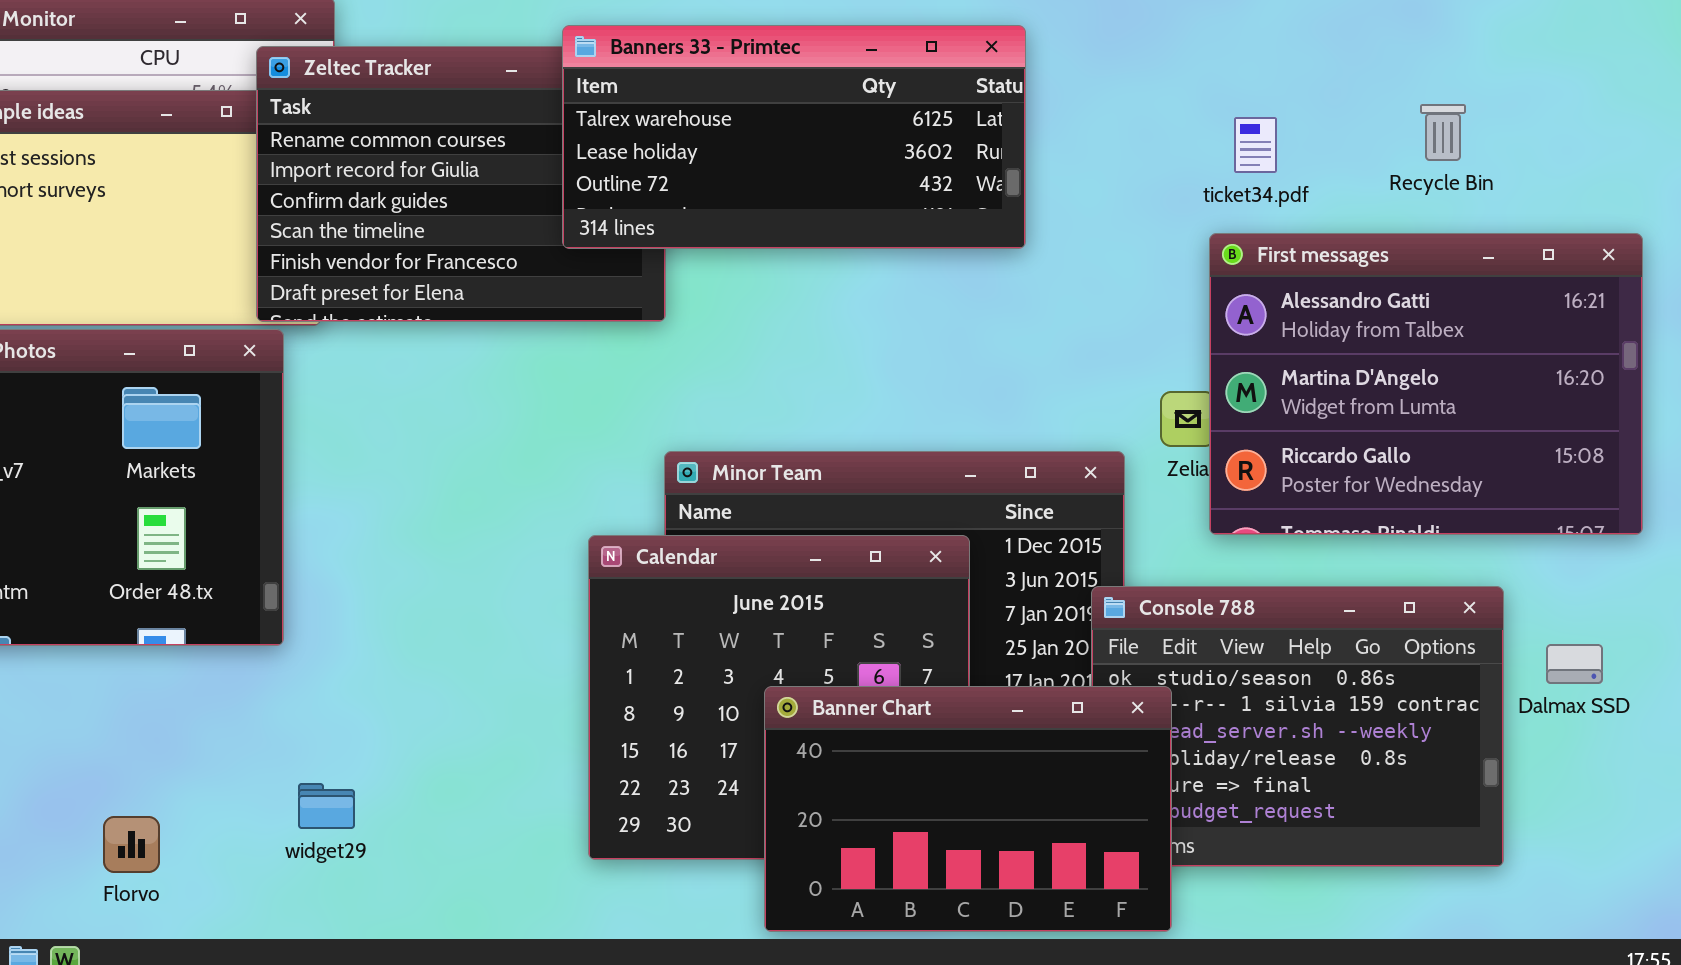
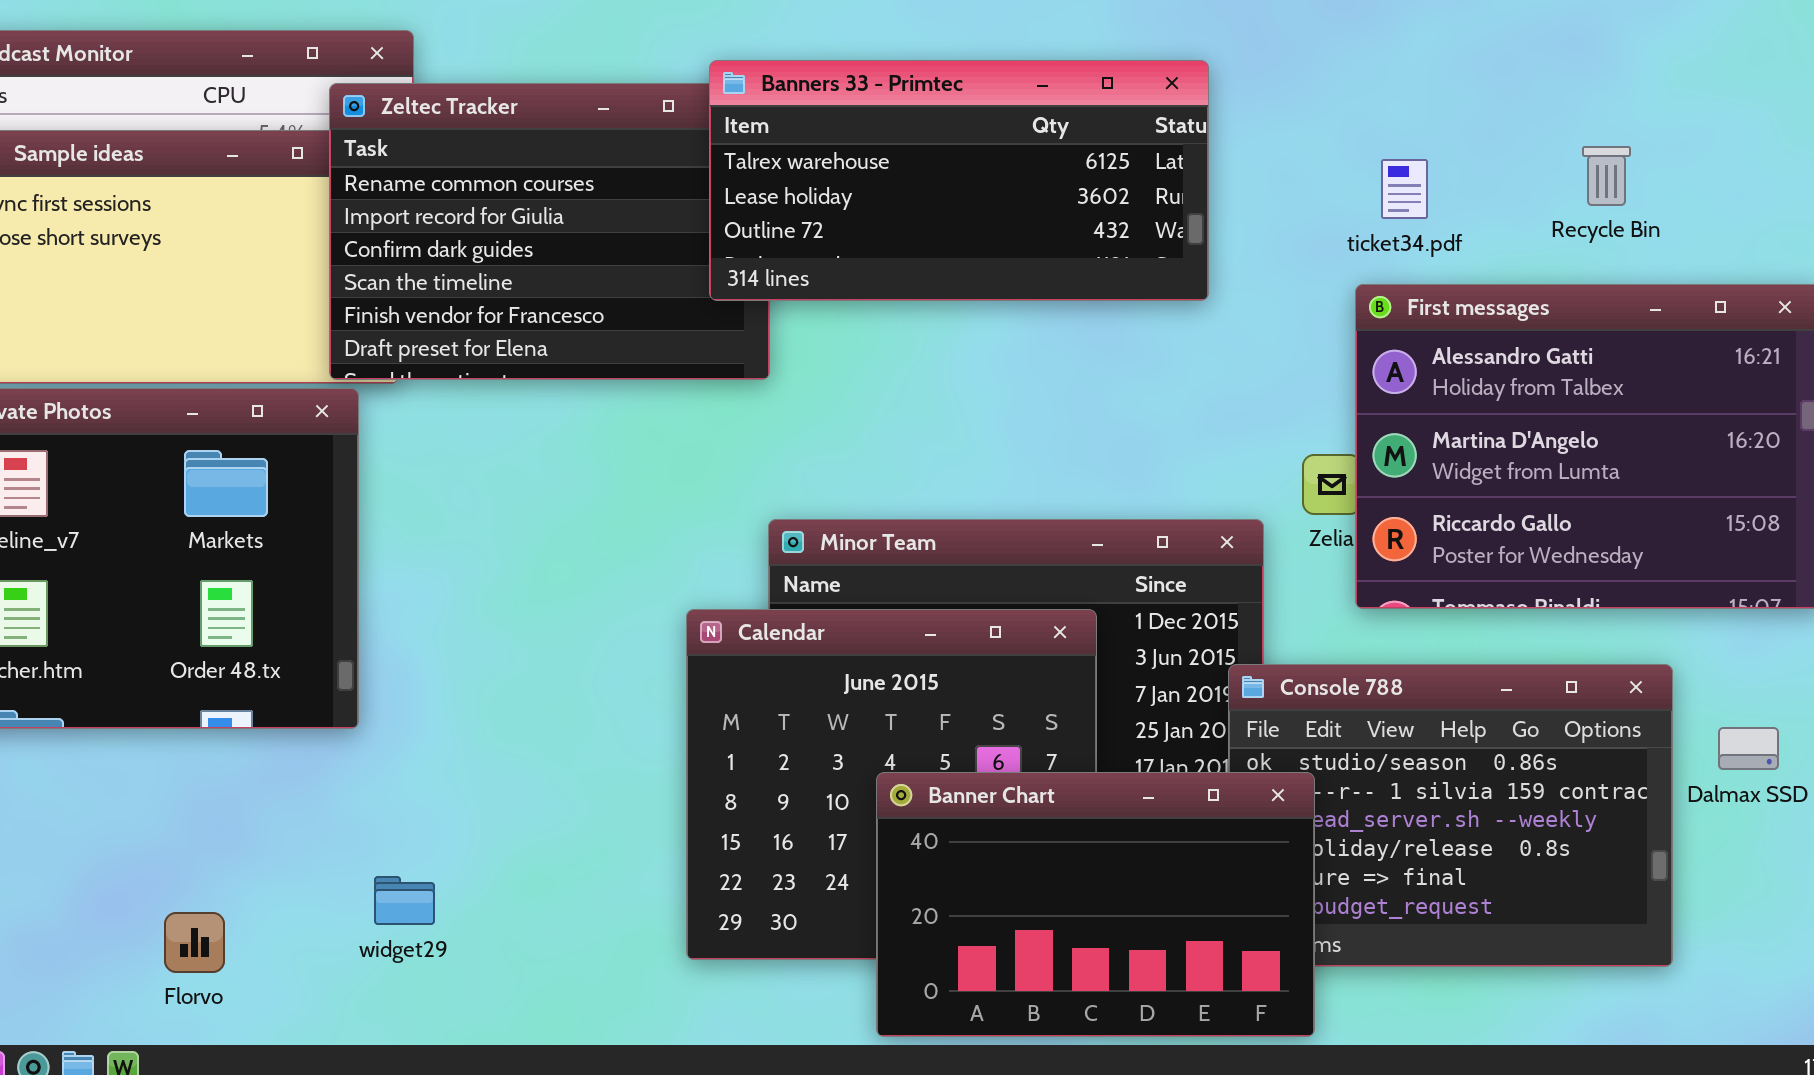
Banners 33 - Primtec: [562,25,1026,249] -> [709,60,1209,301], moved

